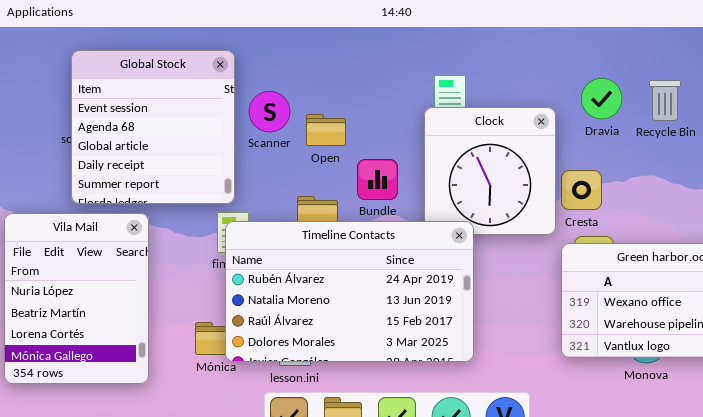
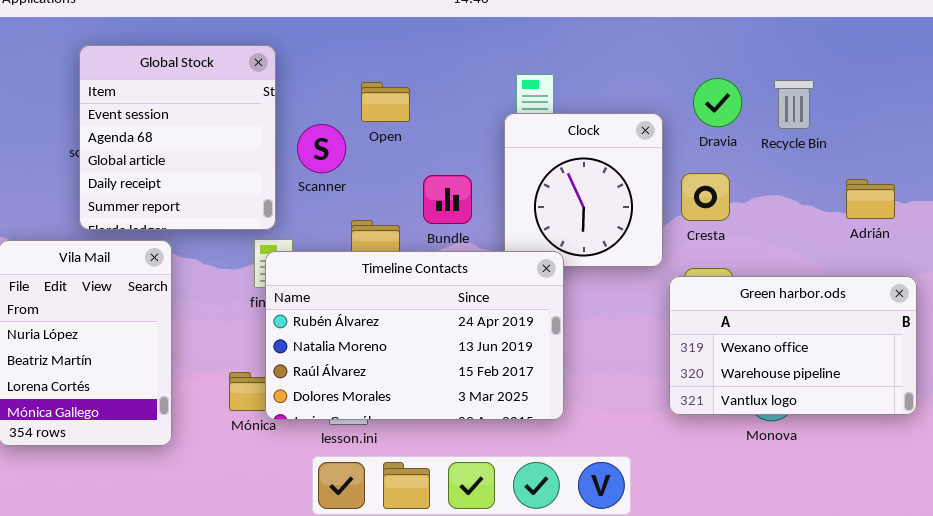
Scanner: [249,91,290,132] -> [297,124,346,173], moved
Open: [306,114,346,146] -> [361,82,410,122], moved
Cresta: [561,170,602,210] -> [681,173,730,221], moved

